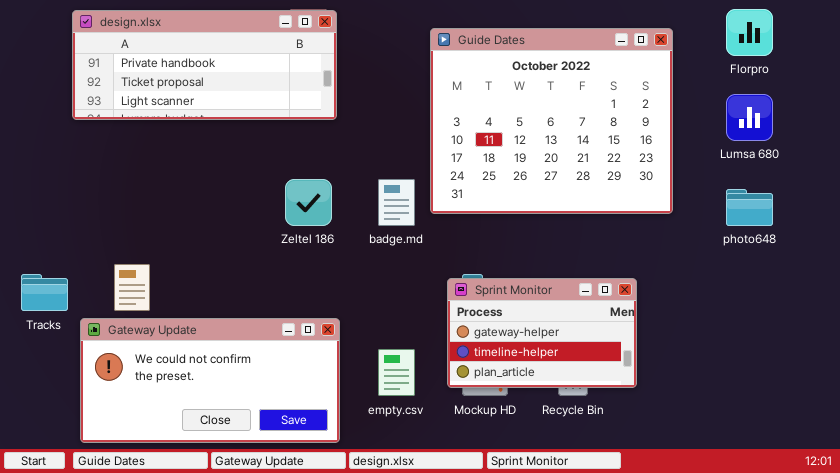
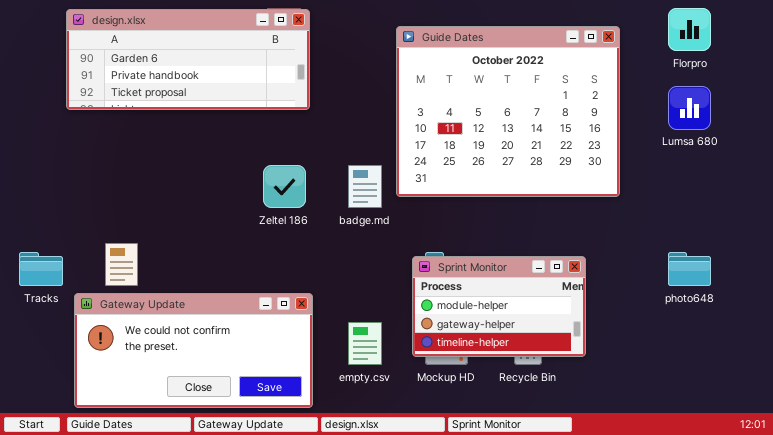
design.xlsx: [72,10,337,120] -> [66,9,310,110], scrolled up 1 row
photo648: [726,189,773,226] -> [668,252,711,286], moved
Sprint Monitor: [447,278,637,388] -> [412,256,586,357], scrolled up 1 row

